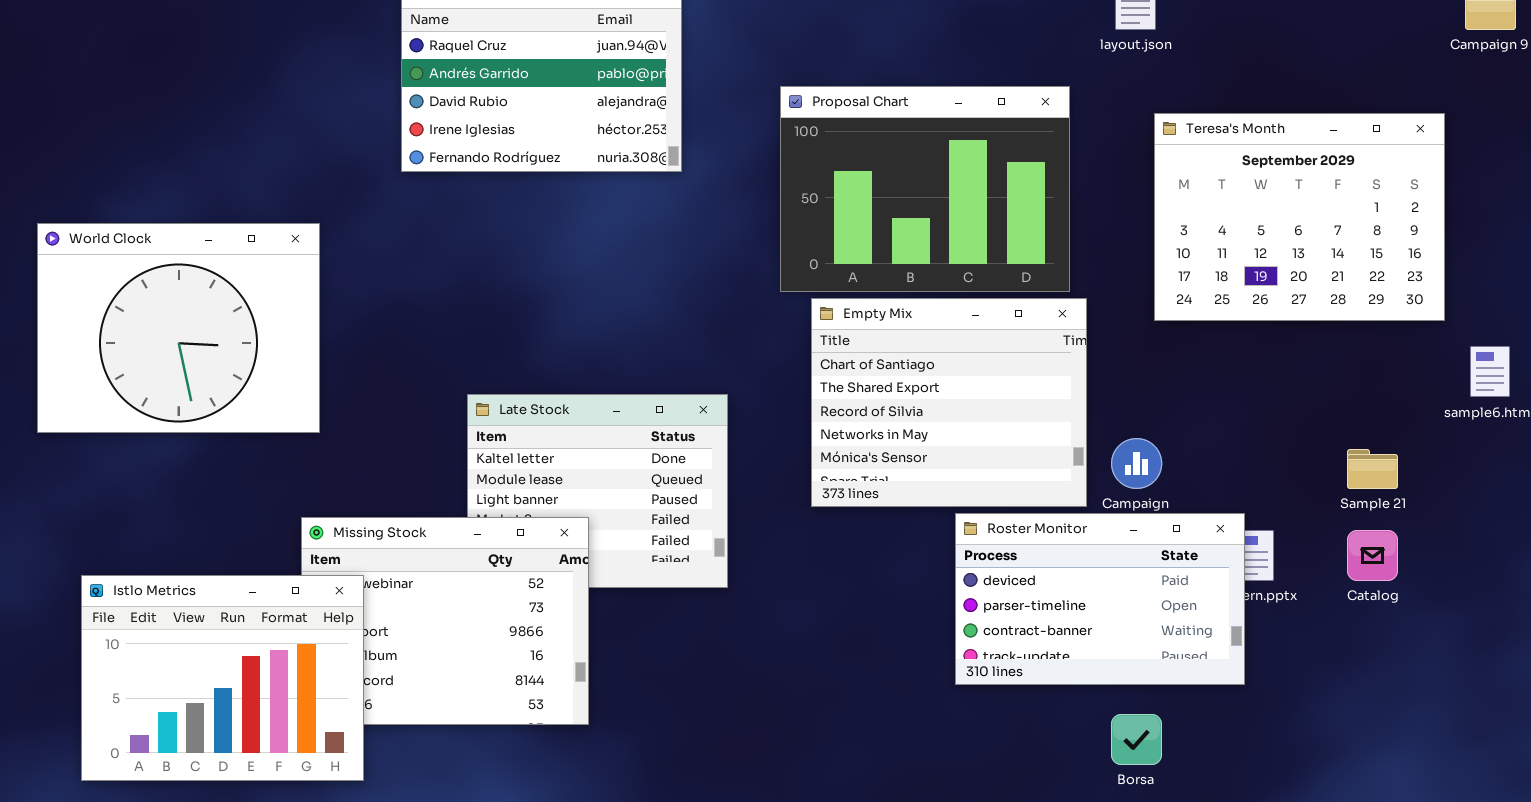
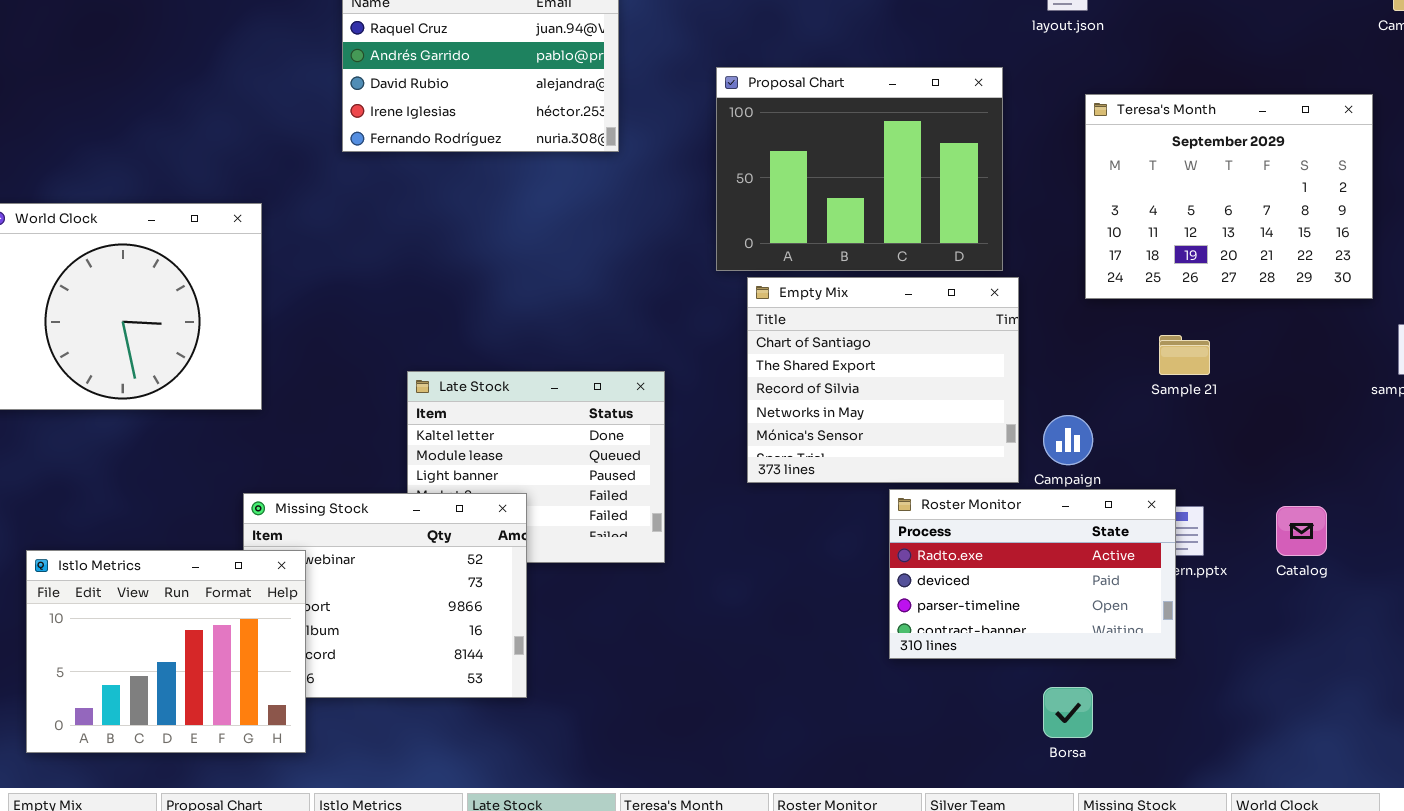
Sample 21: [1347,449,1398,489] -> [1159,335,1210,375], moved
Roster Monitor: [955,513,1245,685] -> [889,489,1176,659], scrolled up 1 row

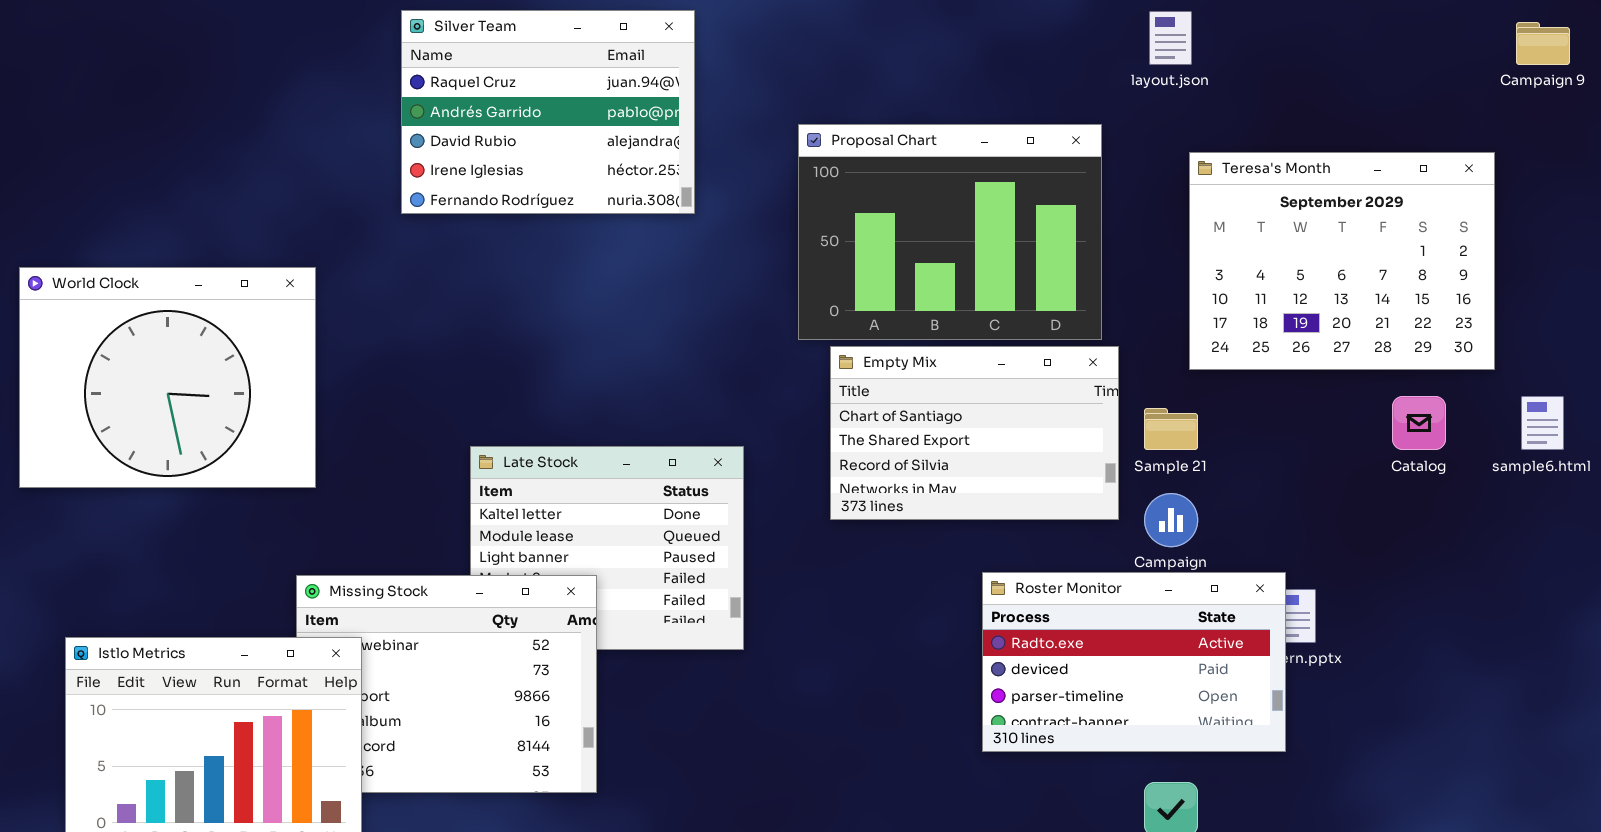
Empty Mix: [747,277,1019,483] -> [830,346,1119,520], resized
Sample 21: [1159,335,1210,375] -> [1144,408,1198,450], moved
Catalog: [1276,506,1327,556] -> [1392,396,1446,450], moved

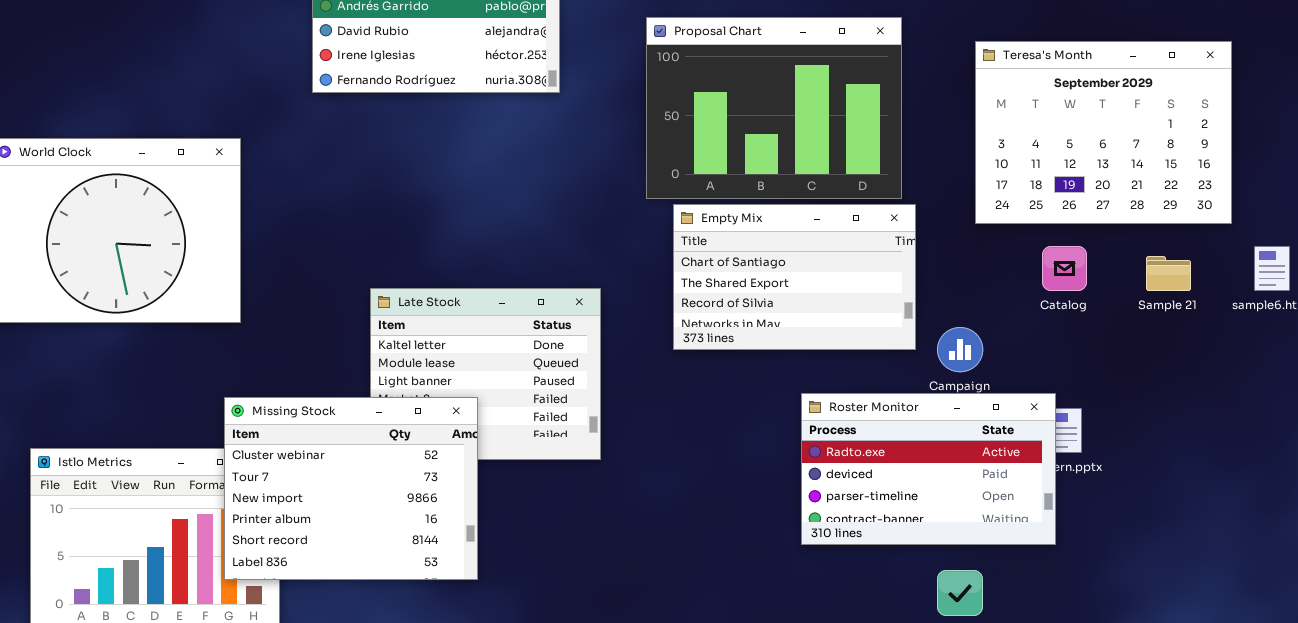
Catalog: [1392,396,1446,450] -> [1042,246,1087,291], moved
Sample 21: [1144,408,1198,450] -> [1146,256,1191,291], moved
Missing Stock: [296,575,597,793] -> [224,397,478,580], raised

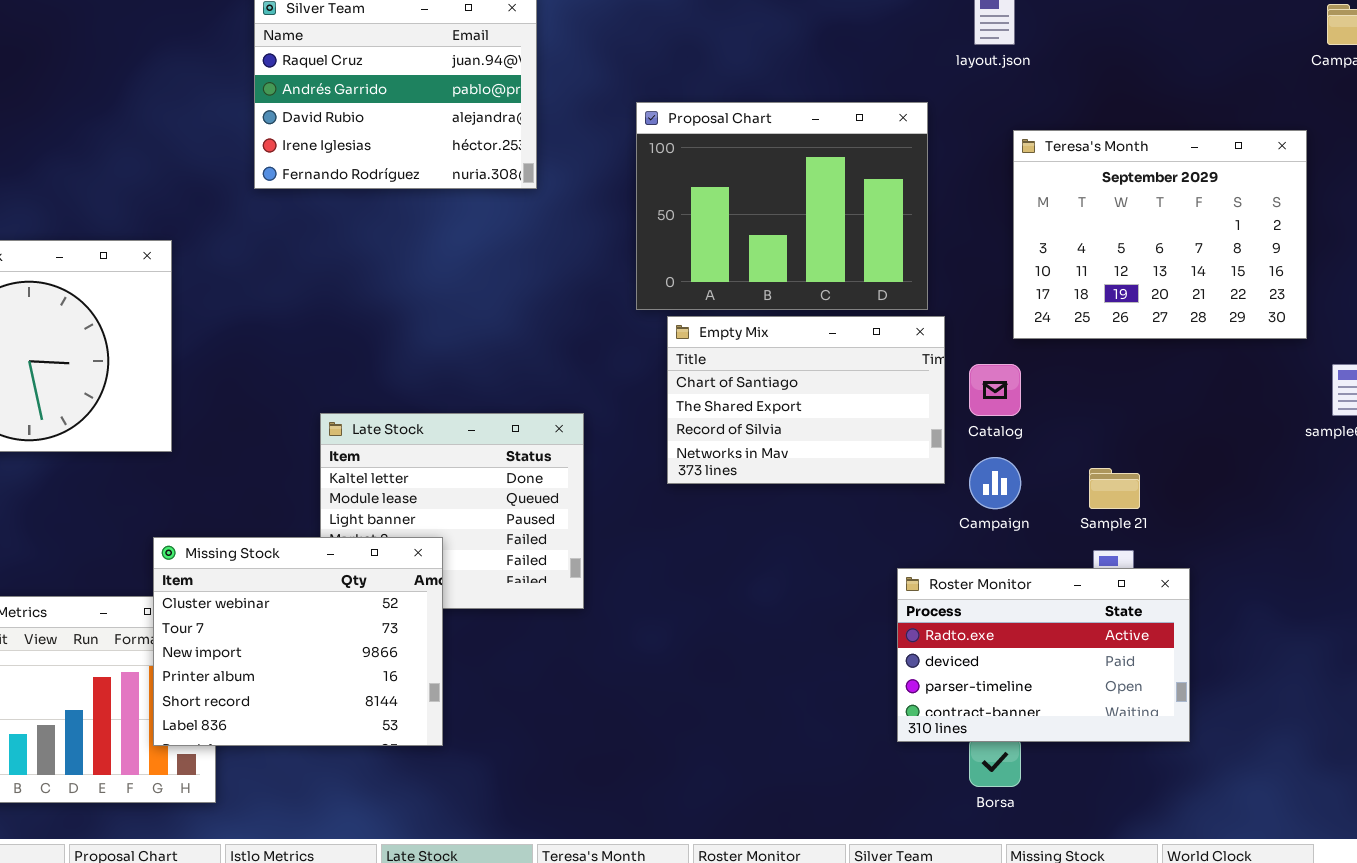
Catalog: [1042,246,1087,291] -> [969,364,1021,416], moved
Sample 21: [1146,256,1191,291] -> [1089,468,1140,509], moved
Roster Monitor: [801,393,1056,545] -> [897,568,1190,742], moved

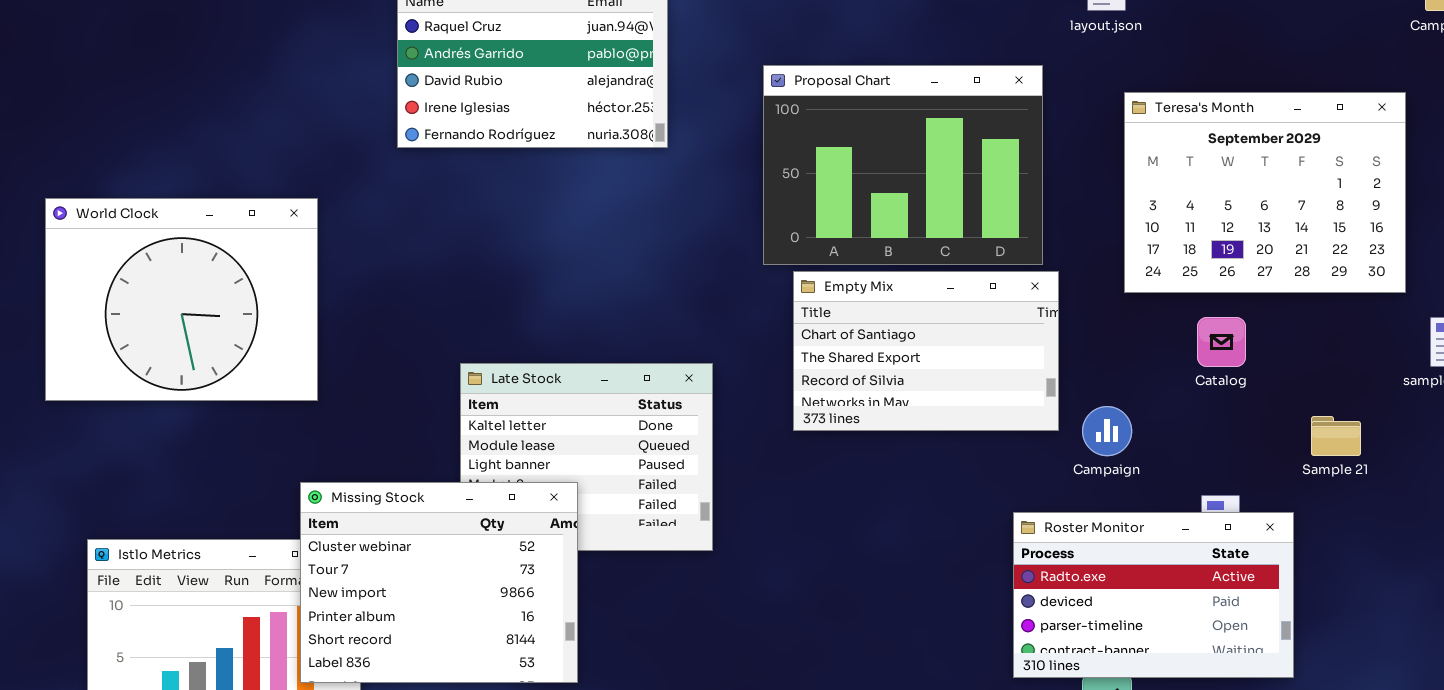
Catalog: [969,364,1021,416] -> [1197,317,1246,367], moved
Sample 21: [1089,468,1140,509] -> [1311,416,1361,456], moved

